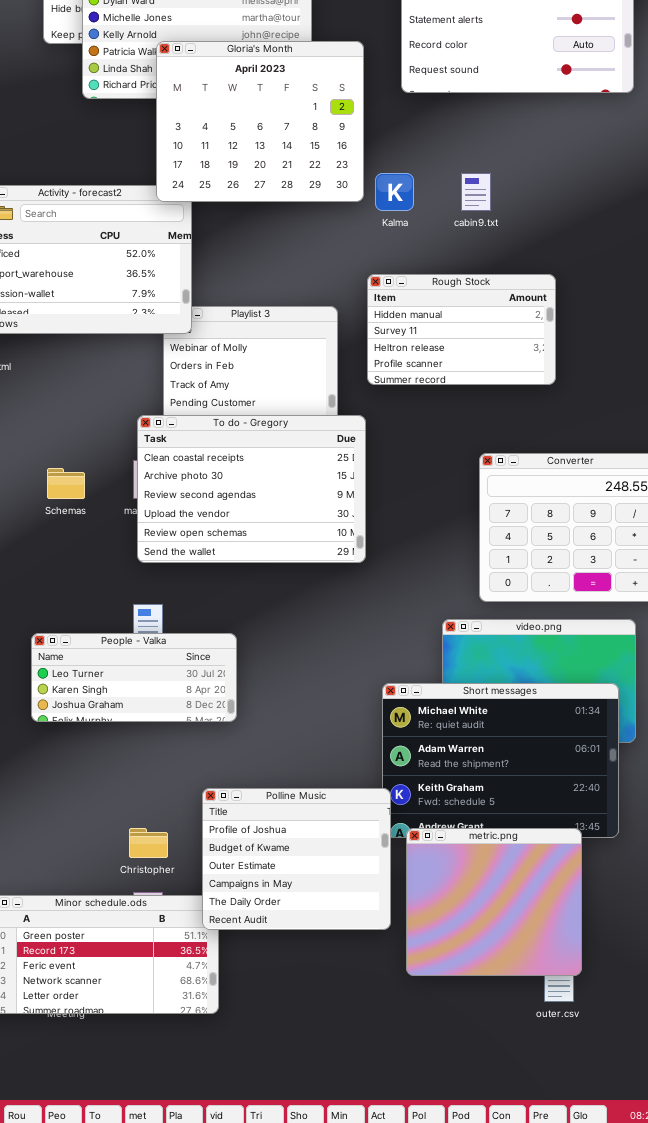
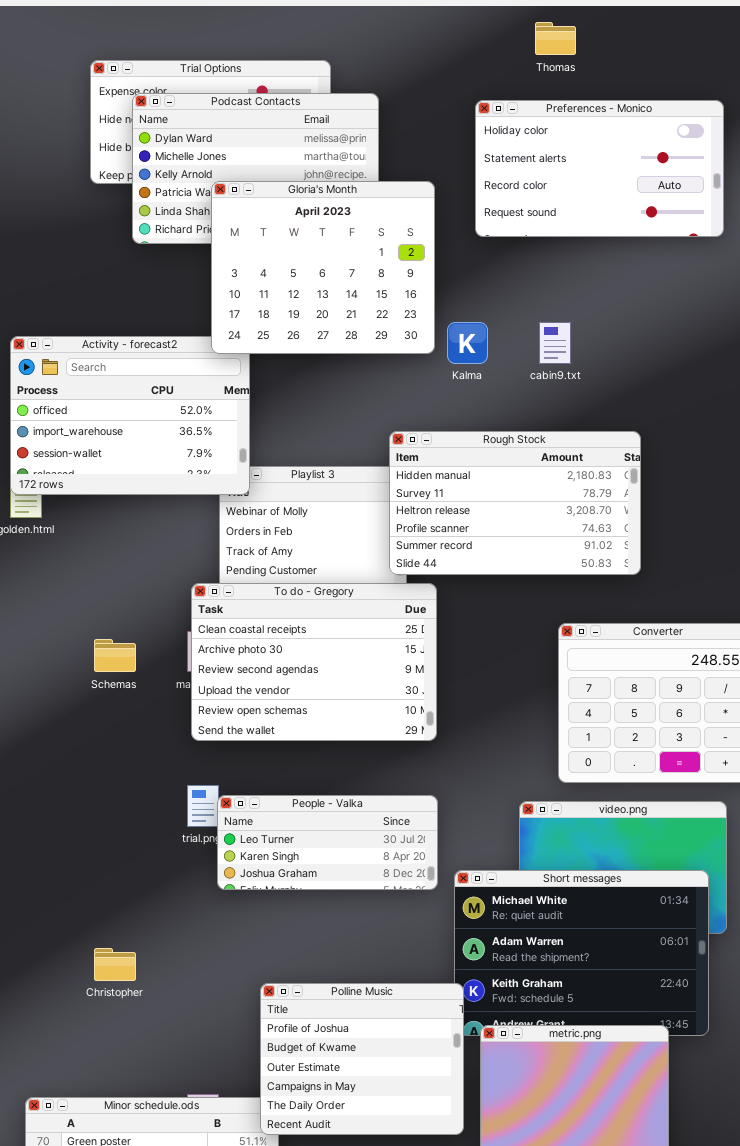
Rough Stock: [367,274,556,385] -> [389,431,641,575], resized
People - Valka: [31,633,237,722] -> [217,795,438,890], moved
Christopher: [129,828,168,858] -> [94,948,136,981], moved

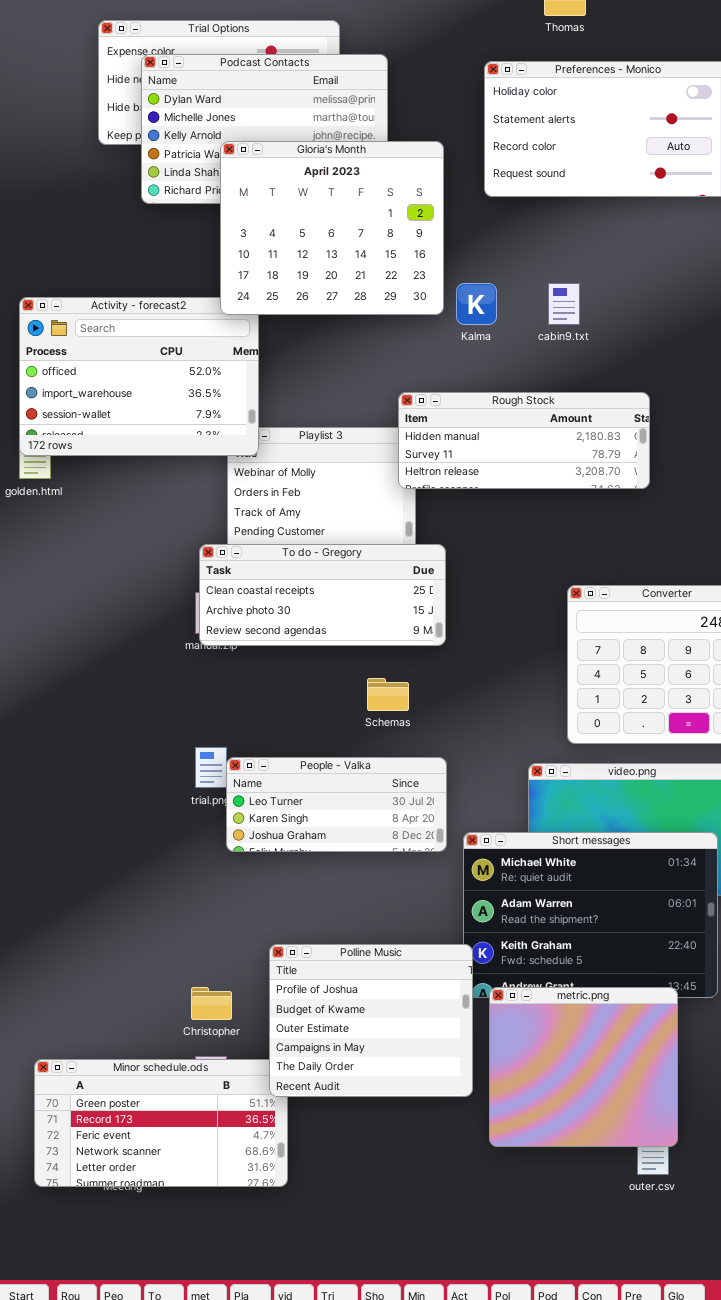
Rough Stock: [389,431,641,575] -> [398,392,650,489], resized
To do - Gregory: [191,583,437,741] -> [199,544,446,646], resized
Schemas: [94,639,136,672] -> [367,678,409,711], moved
Christopher: [94,948,136,981] -> [191,987,232,1020], moved

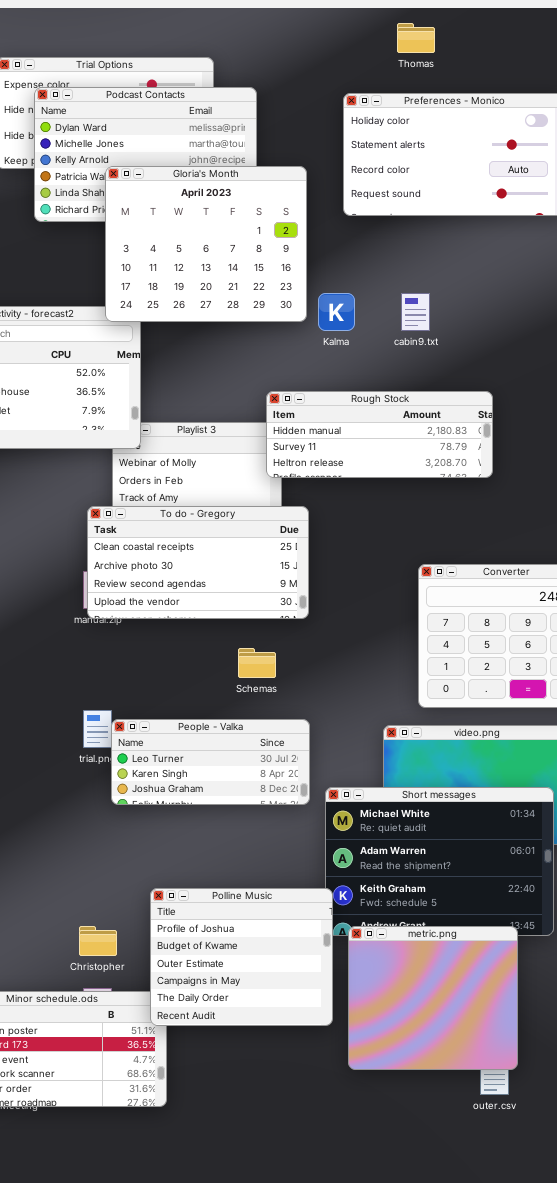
To do - Gregory: [199,544,446,646] -> [87,506,309,619], resized

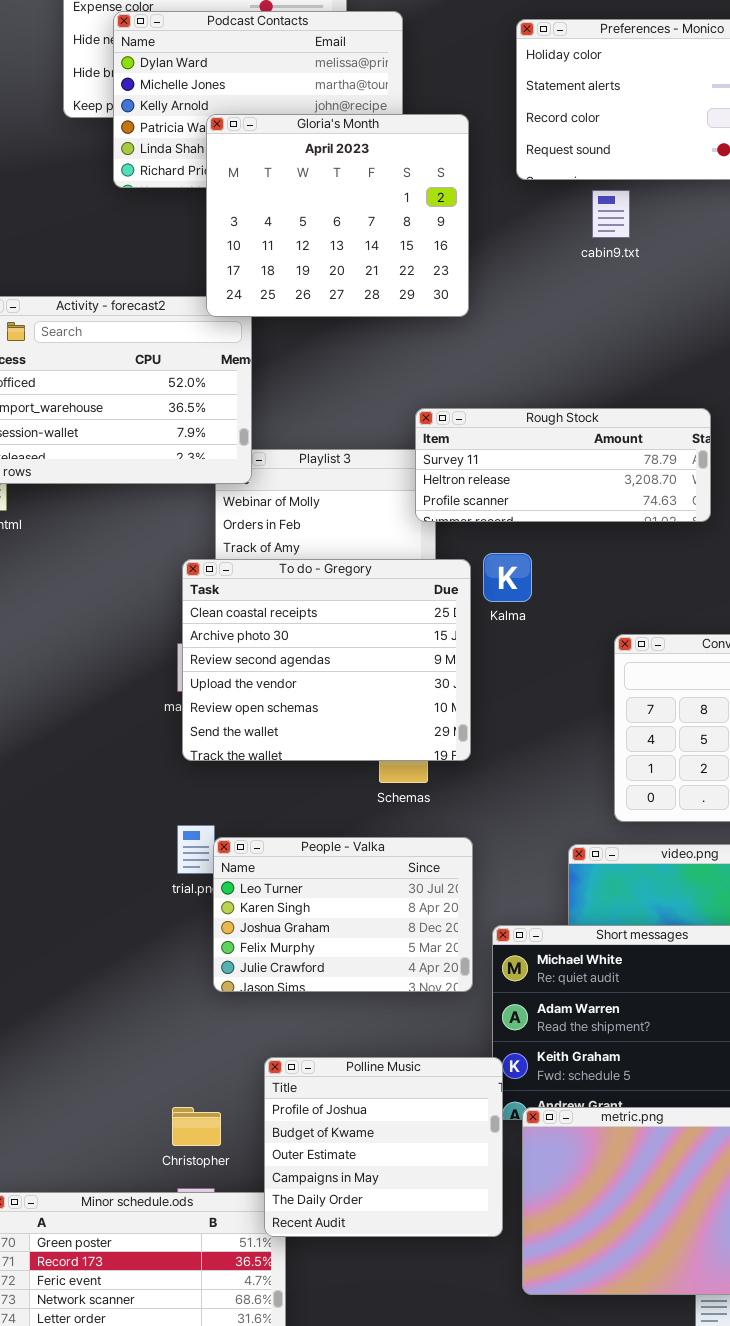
Kalma: [318,293,355,331] -> [483,553,532,602], moved
cabin9.txt: [401,293,430,331] -> [592,190,630,238], moved
Rough Stock: [266,391,493,478] -> [415,408,711,522], scrolled down 1 row
To do - Gregory: [87,506,309,619] -> [182,559,471,761], resized
People - Valka: [111,719,310,805] -> [213,837,473,992], resized

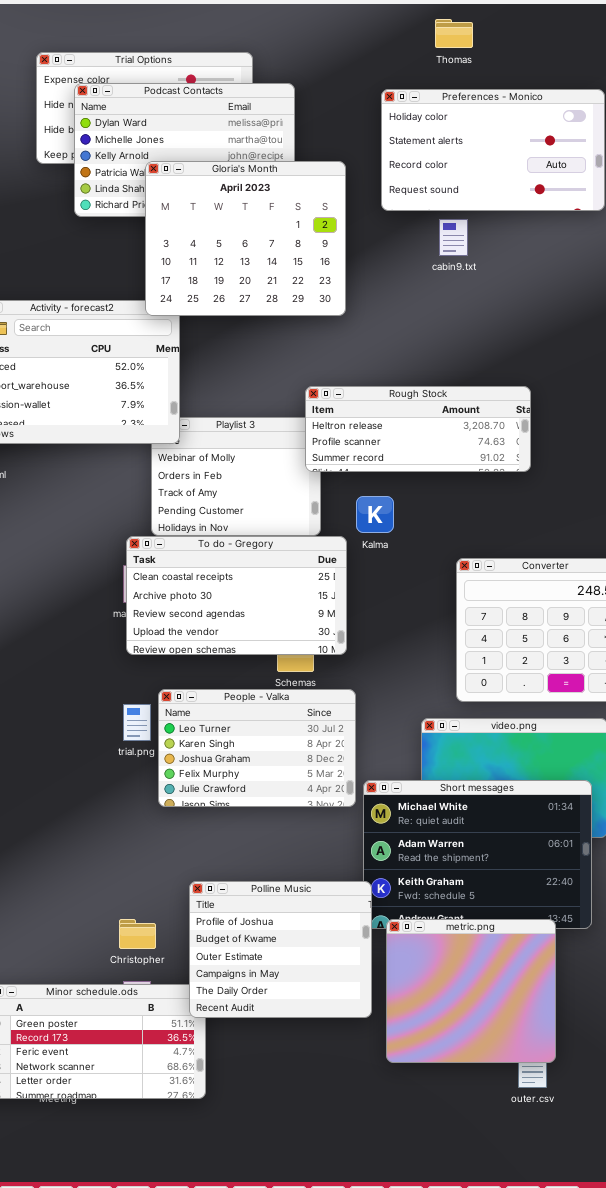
Rough Stock: [415,408,711,522] -> [305,386,531,472], scrolled down 1 row
To do - Gregory: [182,559,471,761] -> [126,536,347,655], resized
People - Valka: [213,837,473,992] -> [158,689,356,807], moved

